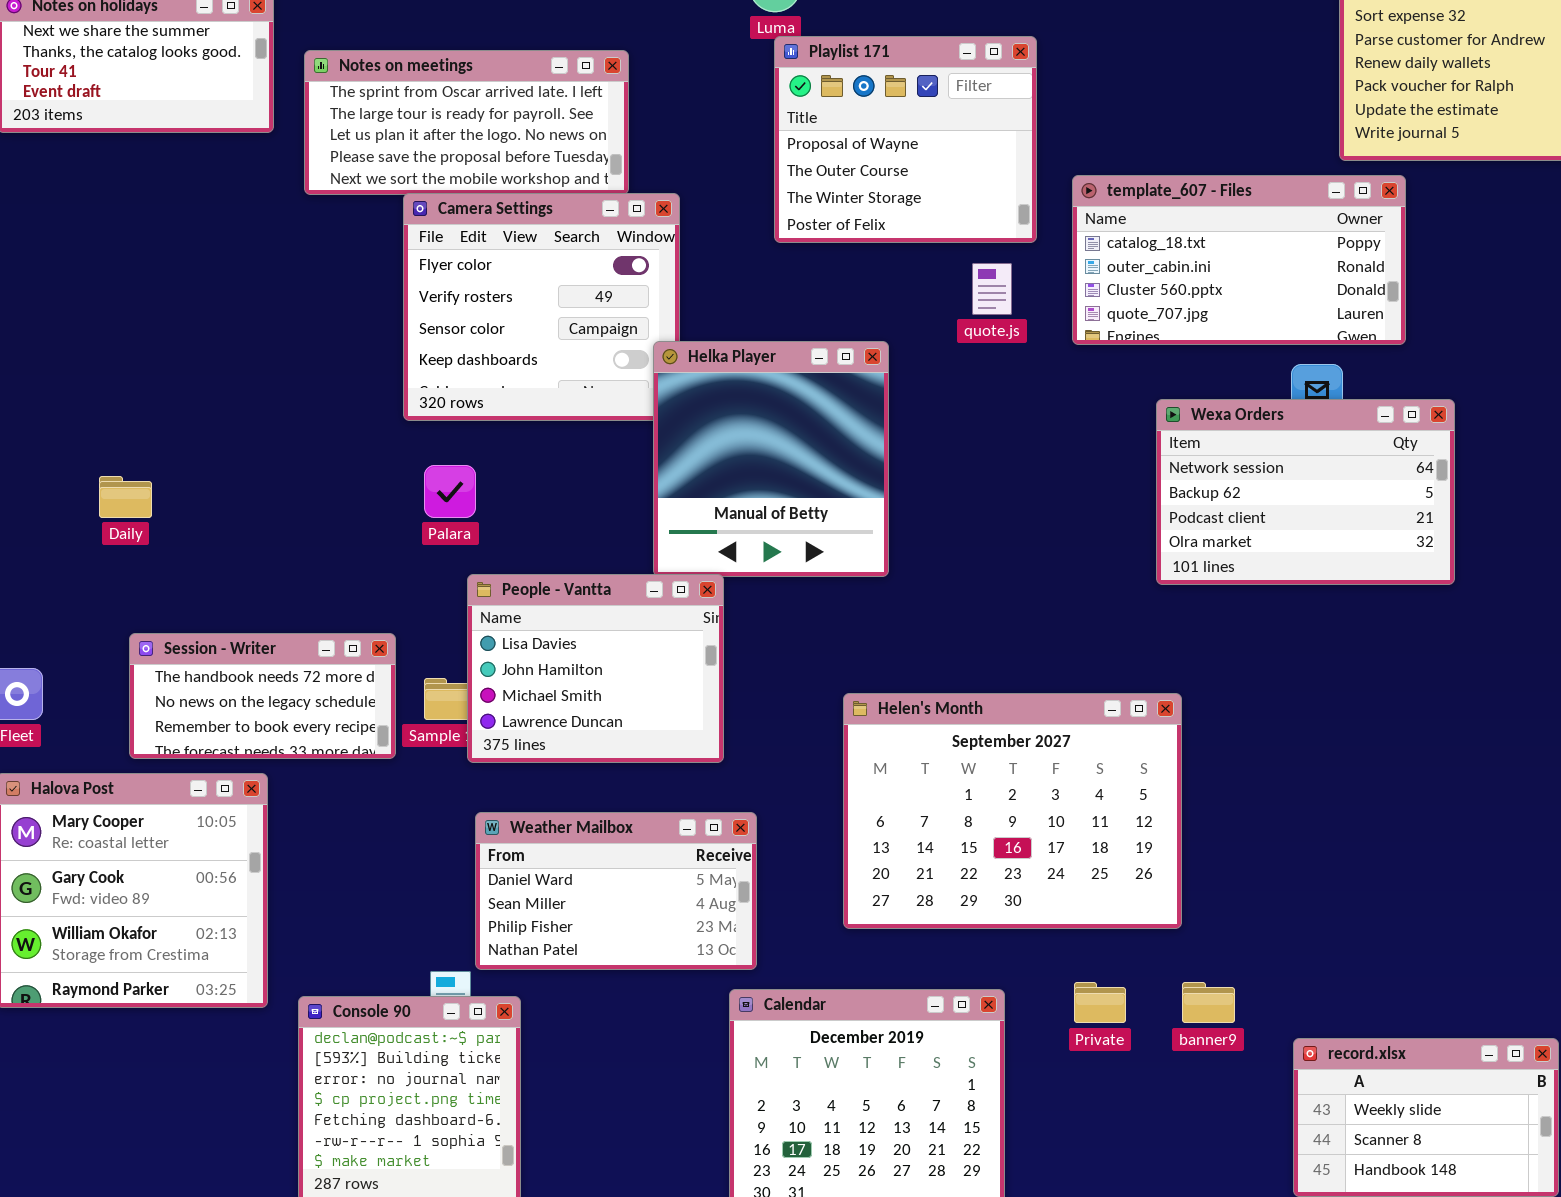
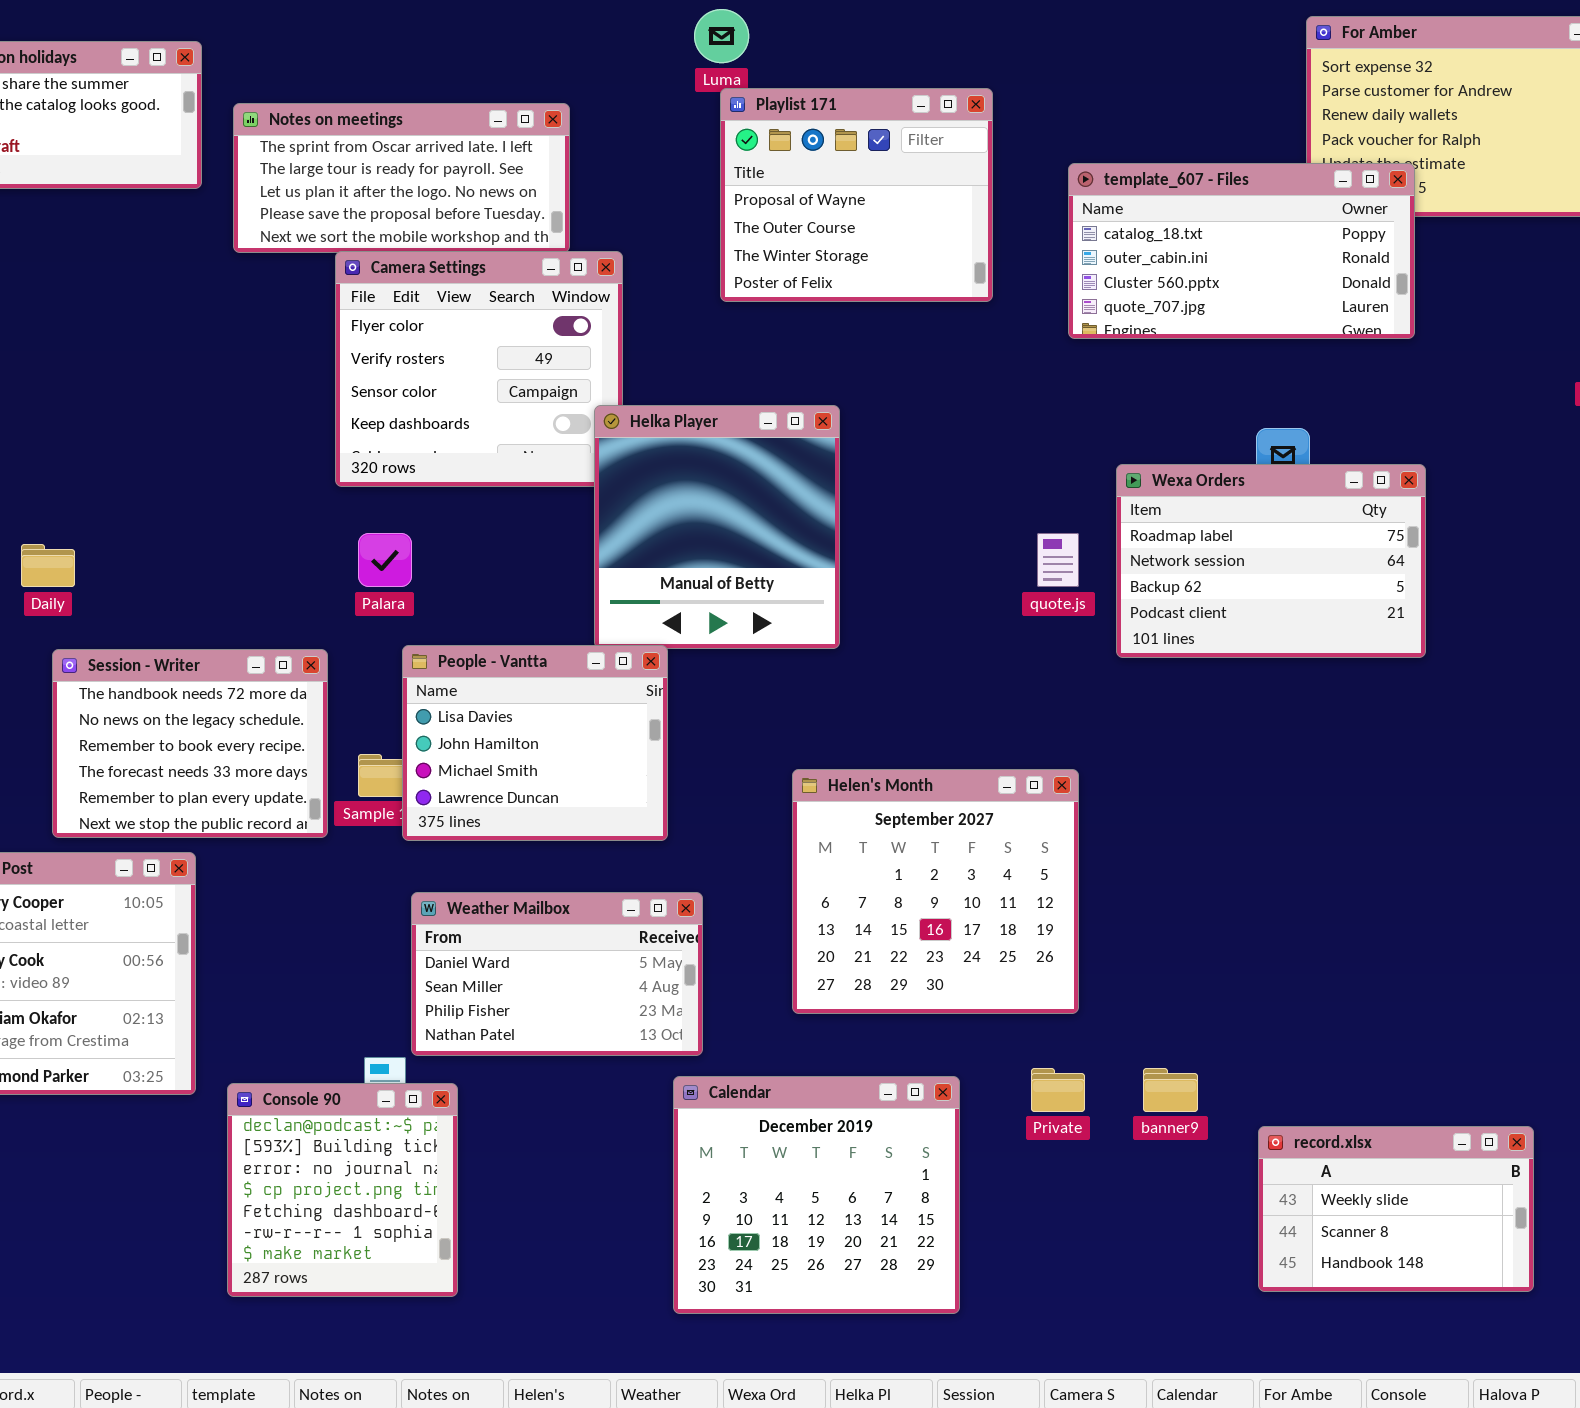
template_607 - Files: [1072,175,1406,345] -> [1068,163,1415,339], moved
quote.js: [972,263,1012,315] -> [1037,533,1079,587], moved
Wexa Orders: [1156,399,1455,585] -> [1116,464,1426,658], scrolled up 1 row
Session - Writer: [129,633,396,759] -> [52,649,328,838], resized
Helen's Month: [843,693,1182,929] -> [792,769,1079,1014], resized

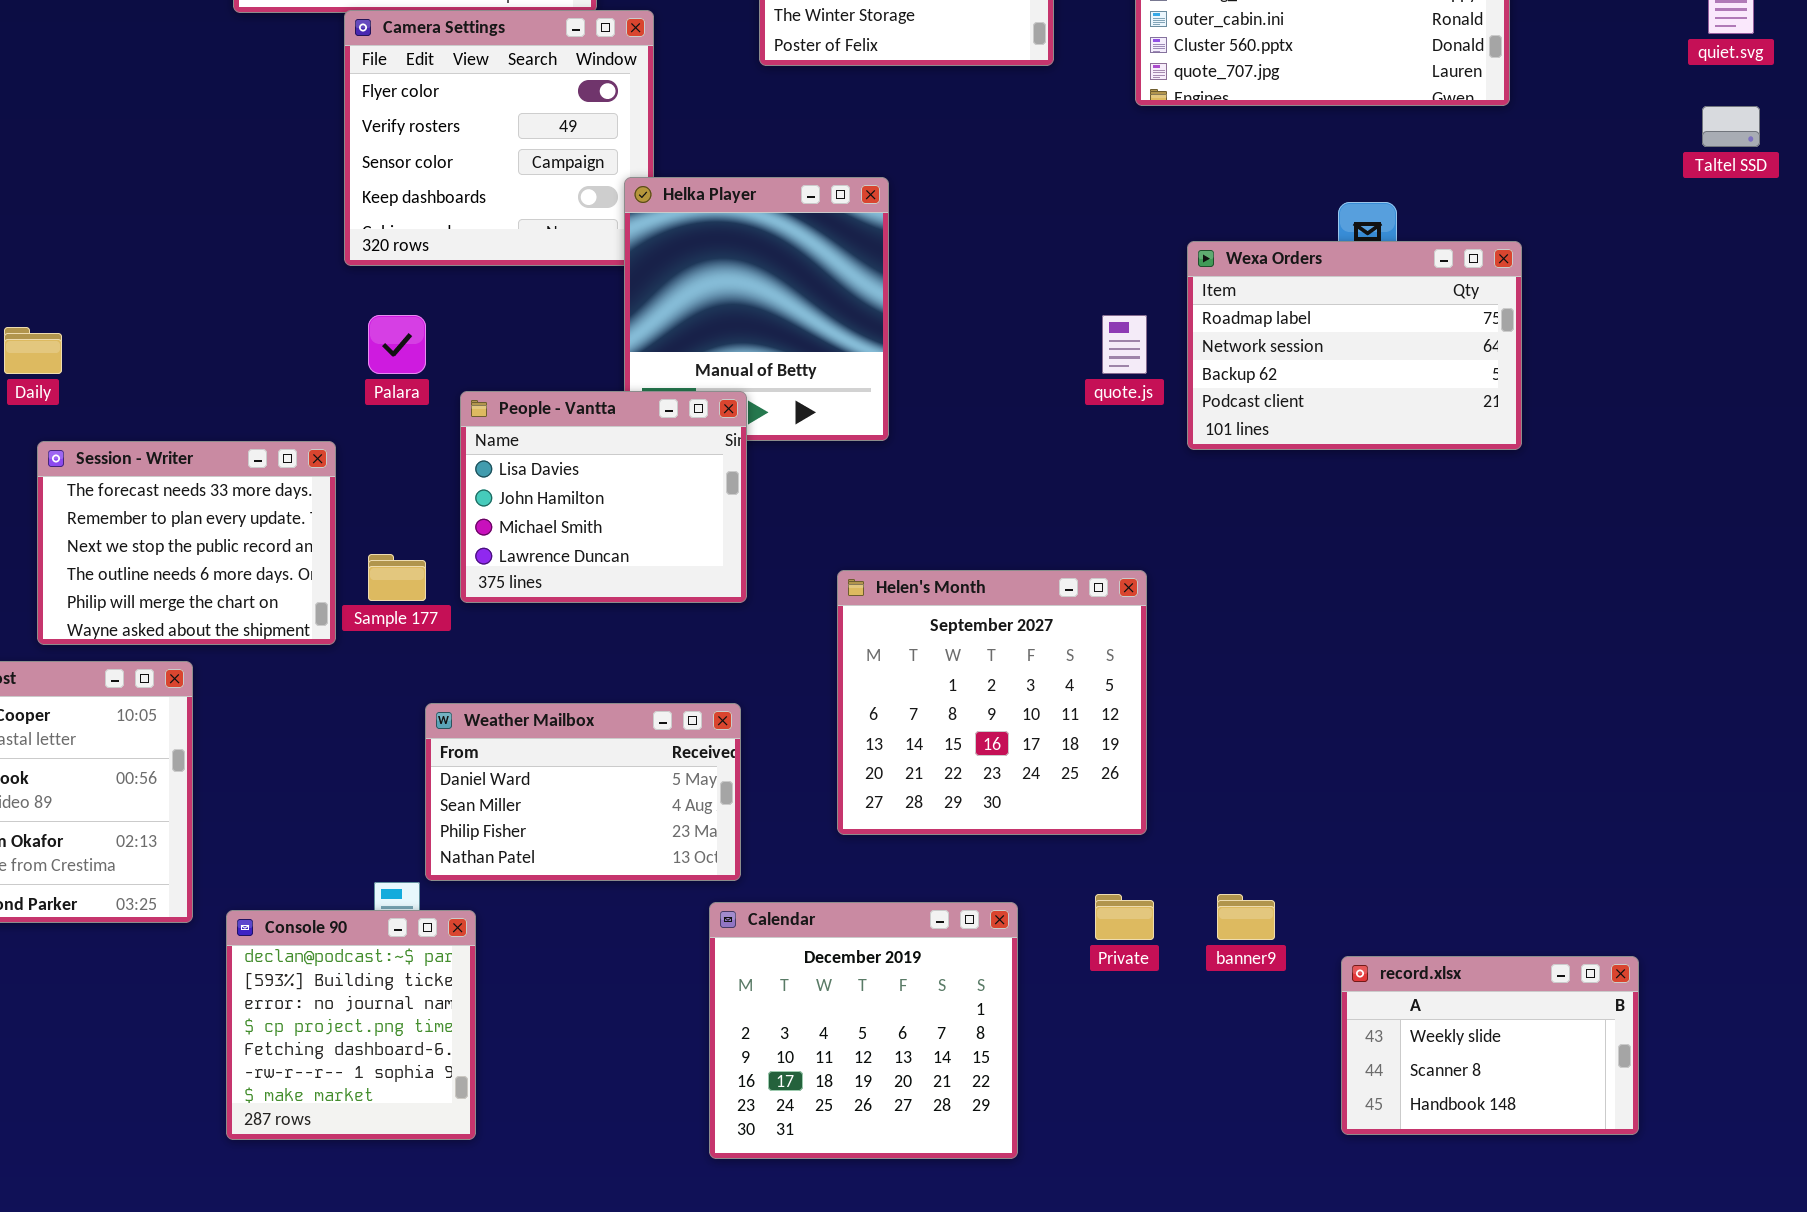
People - Vantta: [402,645,668,841] -> [460,391,747,603], moved
Session - Writer: [52,649,328,838] -> [37,441,336,645], scrolled down 3 rows

